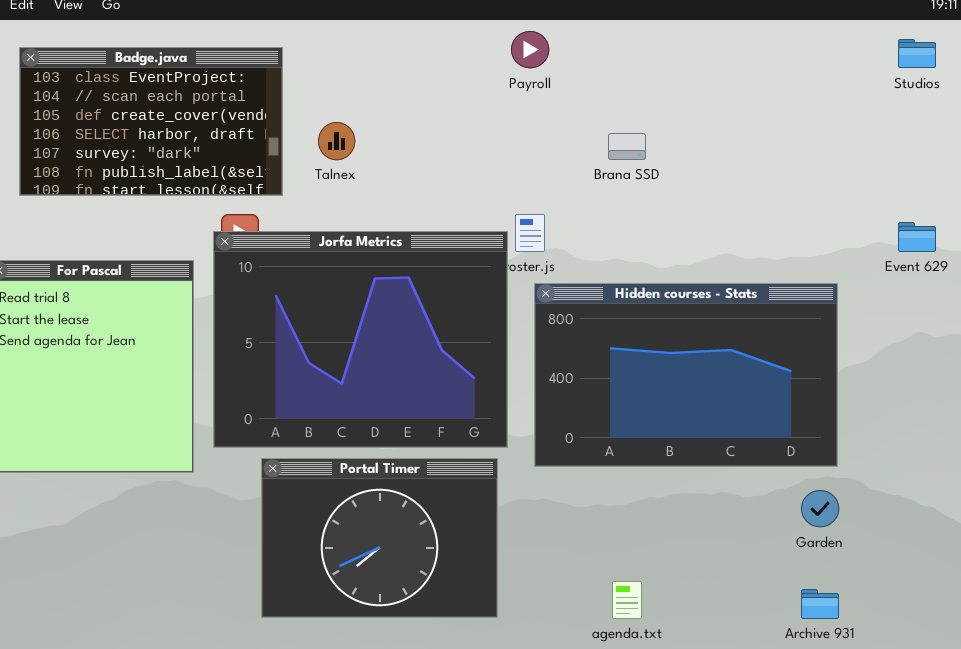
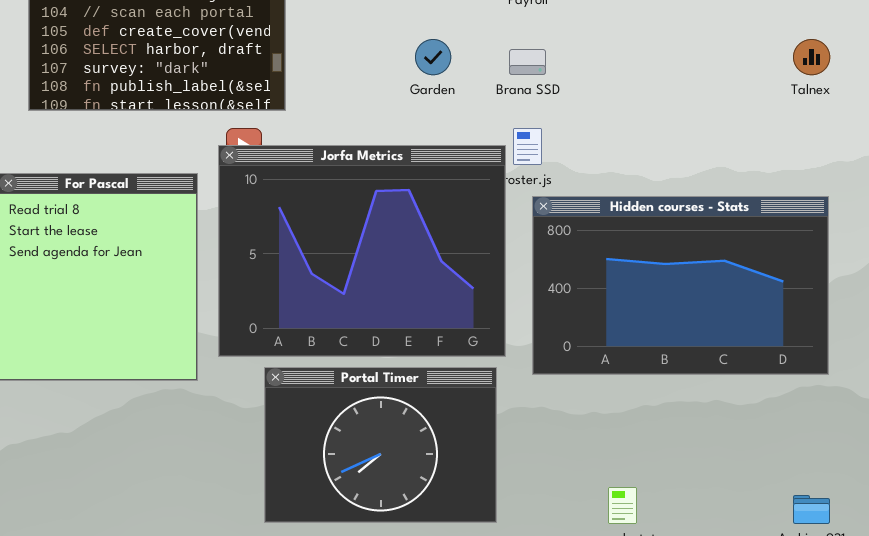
Talnex: [318,122,355,160] -> [793,39,830,75], moved
Brana SSD: [608,133,646,160] -> [509,49,546,75], moved
Garden: [801,490,839,527] -> [415,39,451,75], moved

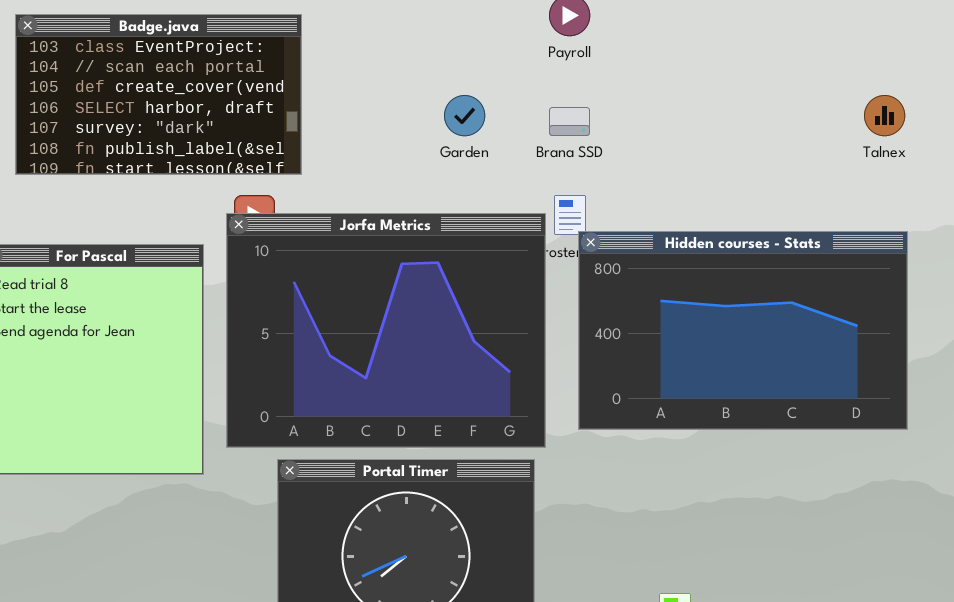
Hidden courses - Stats: [532,196,829,375] -> [578,231,908,430], moved

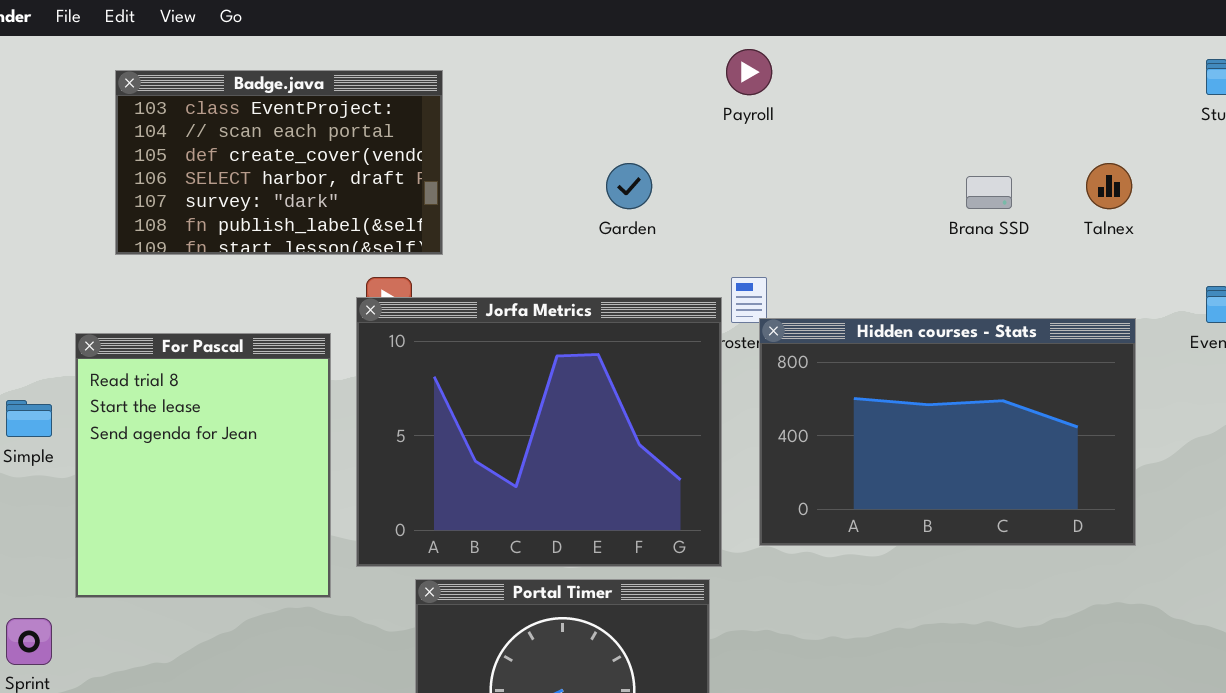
Brana SSD: [549,107,590,136] -> [966,176,1012,209], moved

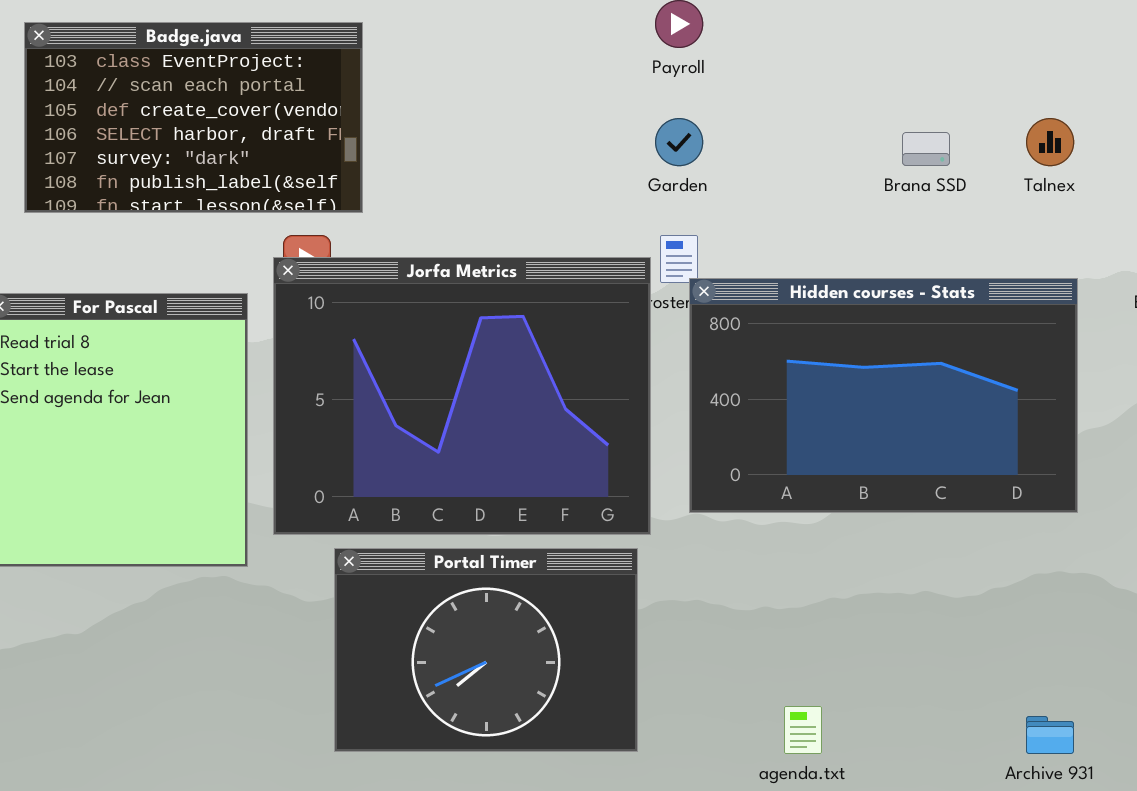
Garden: [606,163,652,209] -> [655,118,703,166], moved

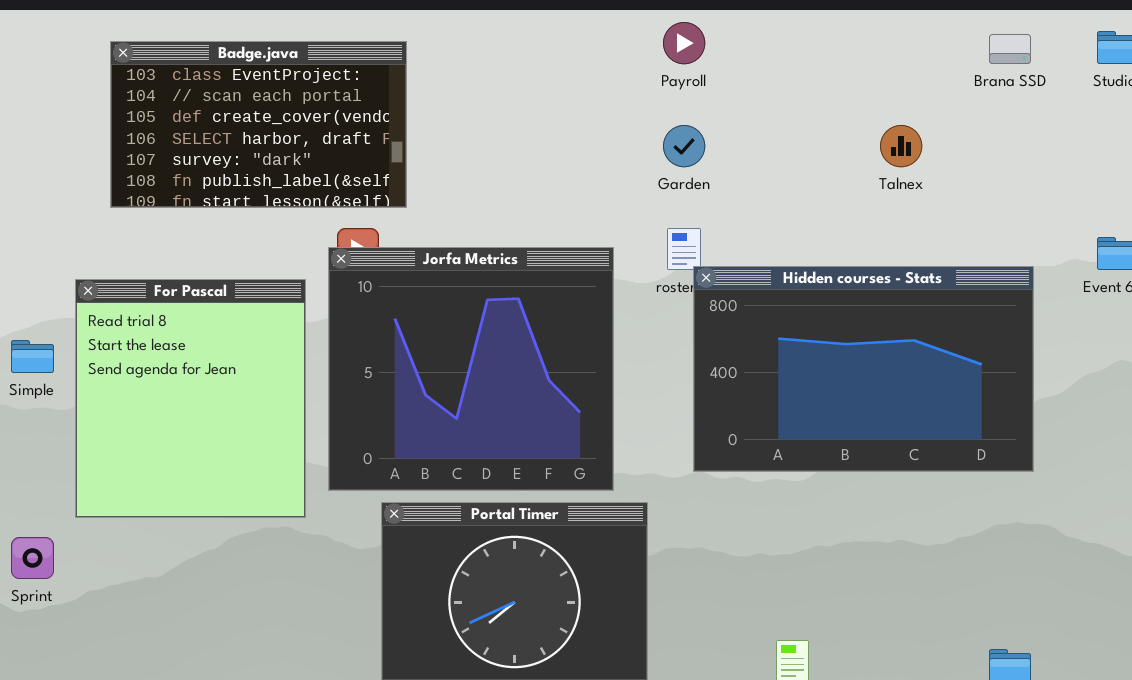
Talnex: [1026,118,1074,166] -> [880,125,922,167], moved
Brana SSD: [902,132,950,166] -> [989,34,1031,64], moved
Jorfa Metrics: [273,257,651,535] -> [328,247,614,491], resized

